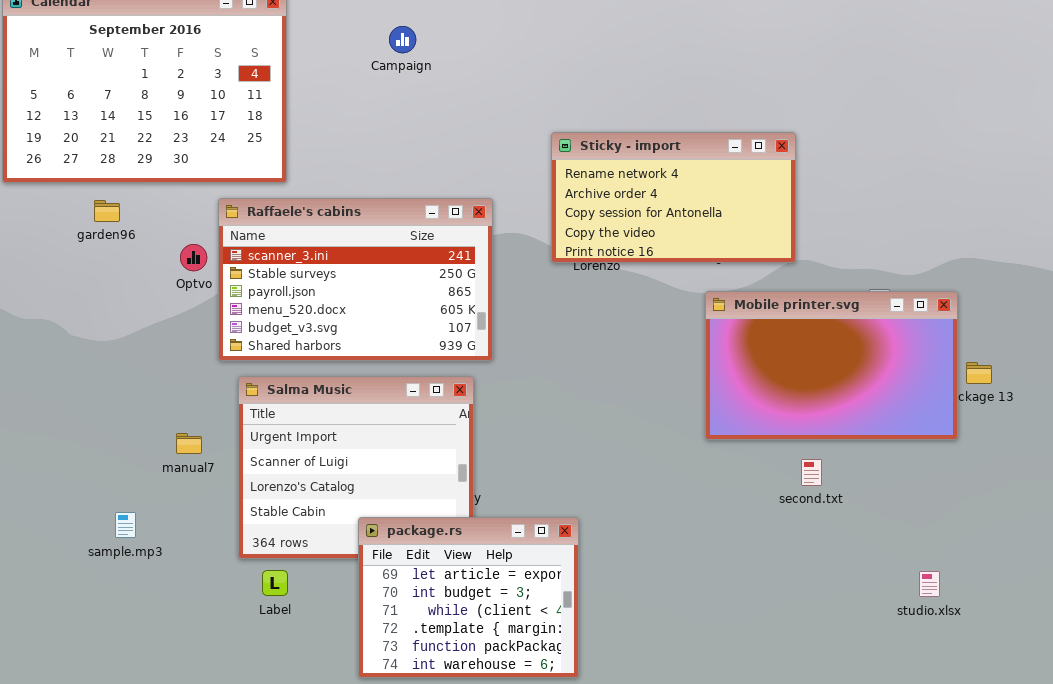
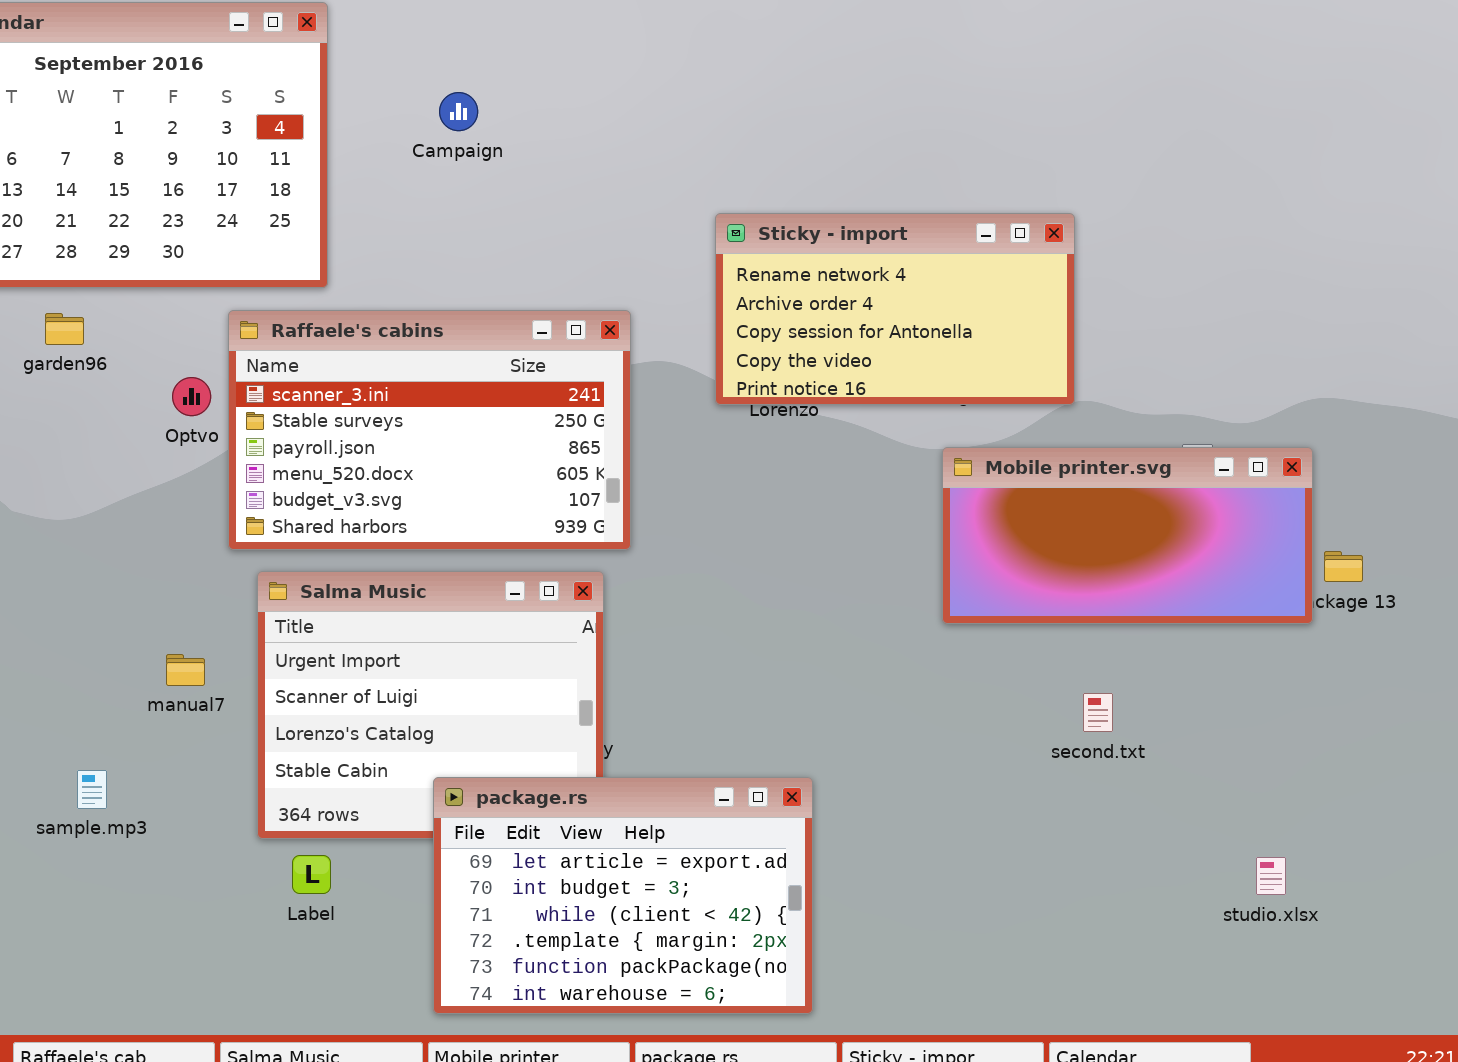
Campaign: [389,26,416,53] -> [439,92,478,131], moved
Mobile printer.svg: [705,291,958,440] -> [942,447,1313,624], resized
package.rs: [358,517,579,678] -> [433,777,813,1014], resized

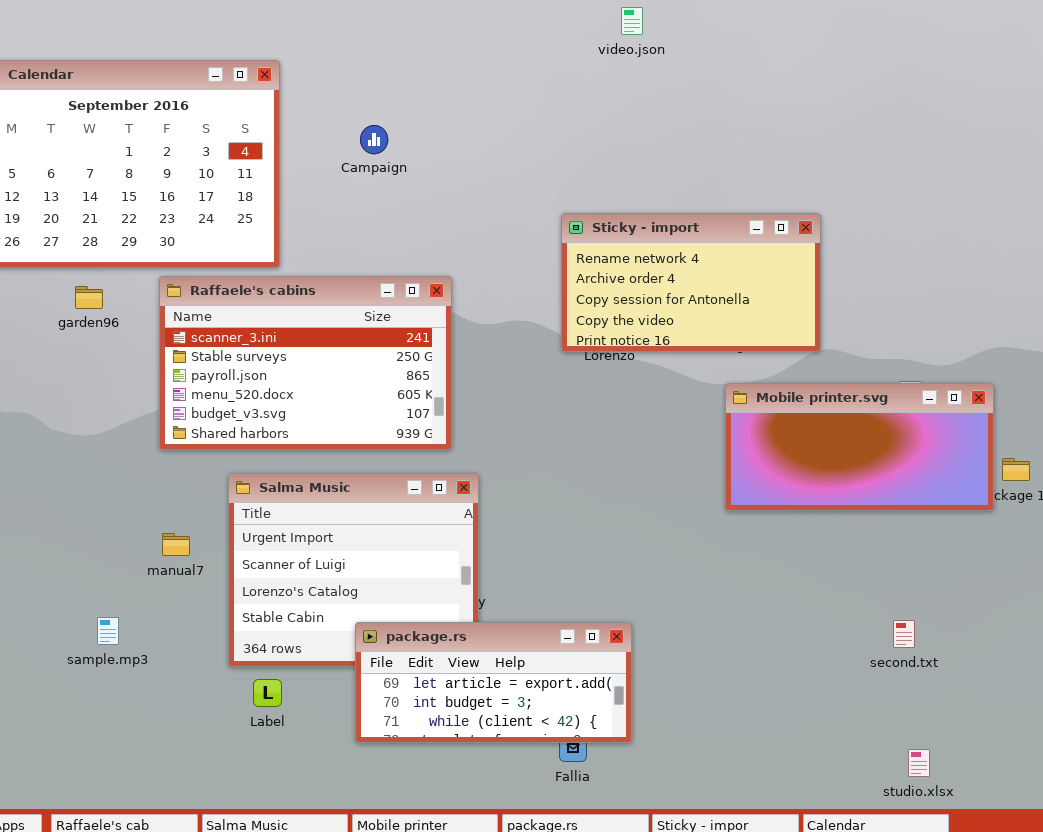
Raffaele's cabins: [228,310,631,550] -> [159,276,452,450], moved
second.txt: [1083,693,1113,732] -> [893,620,915,648], moved
package.rs: [433,777,813,1014] -> [355,622,632,743], resized
studio.xlsx: [1256,857,1286,895] -> [908,749,930,777], moved

